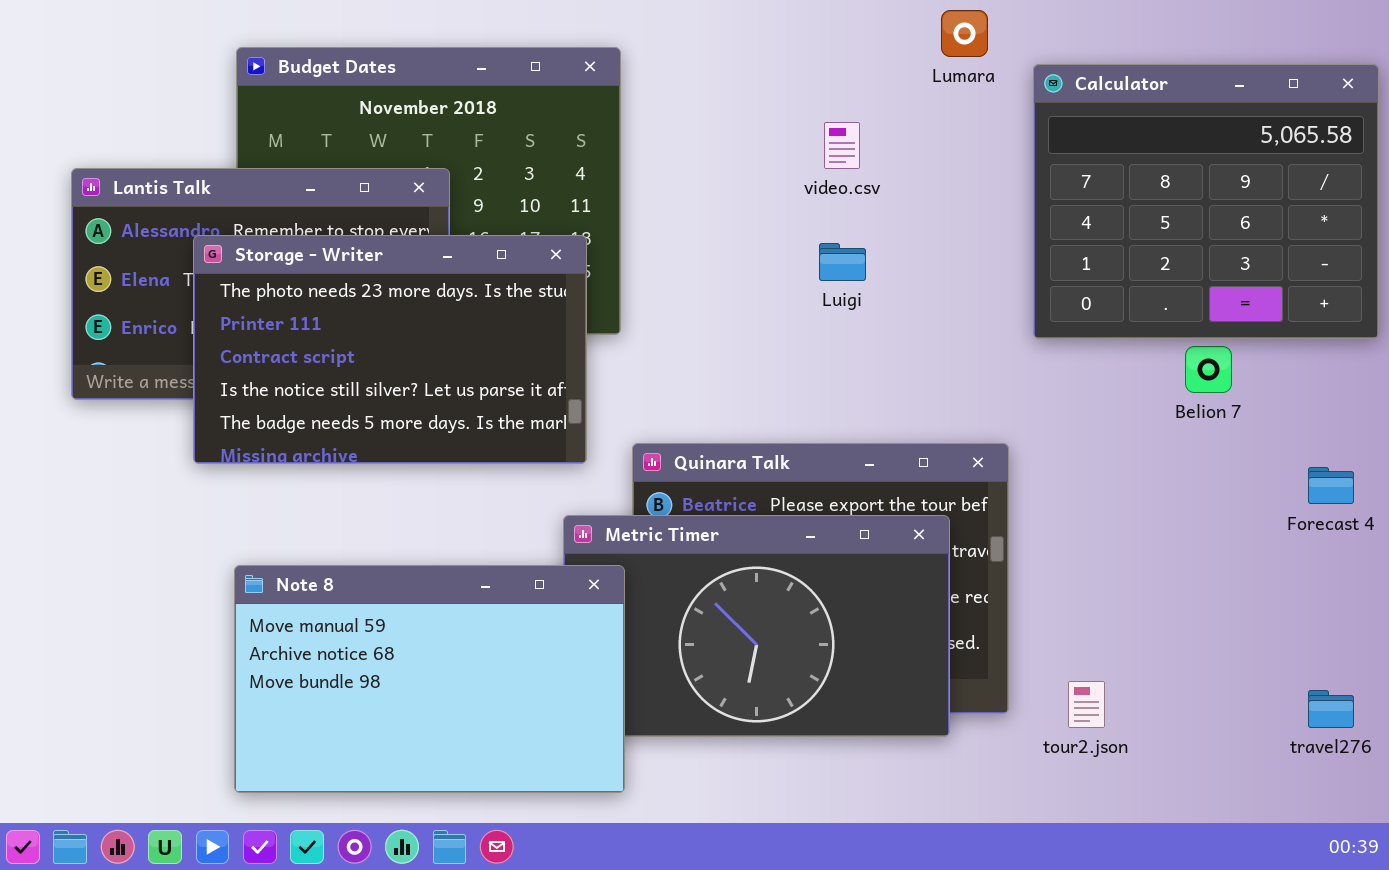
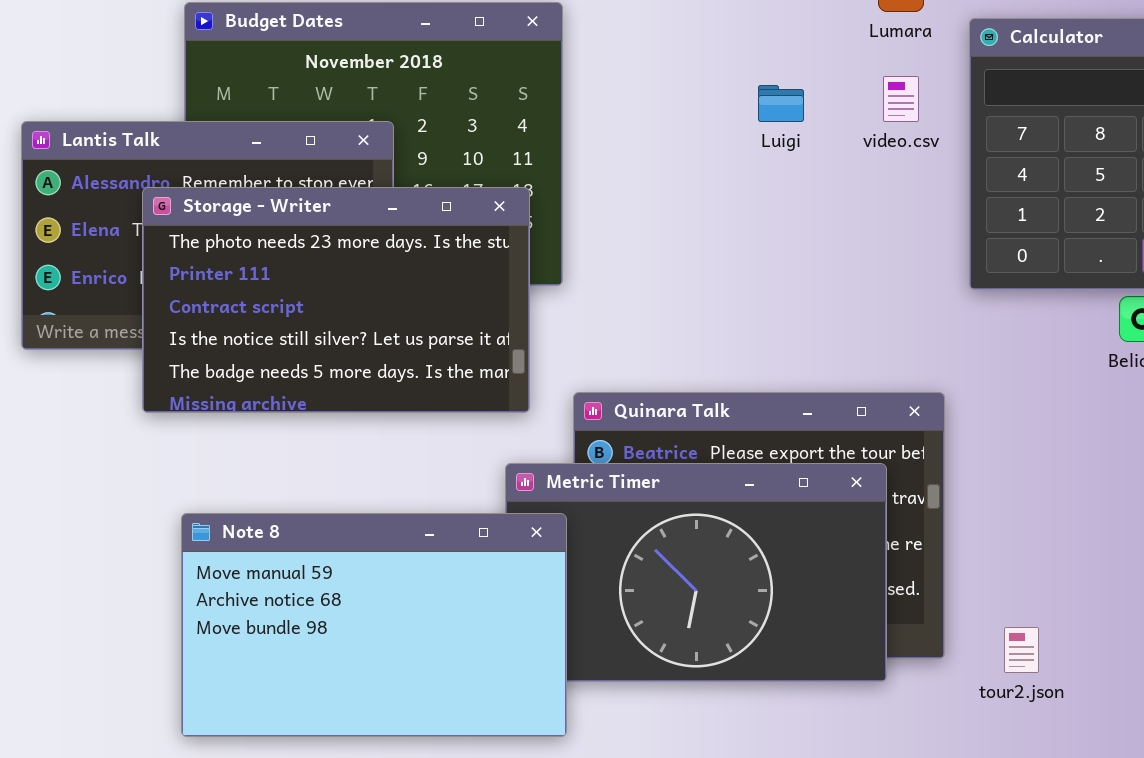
video.csv: [824,122,860,169] -> [883,76,919,122], moved
Luigi: [819,243,866,281] -> [758,85,804,122], moved

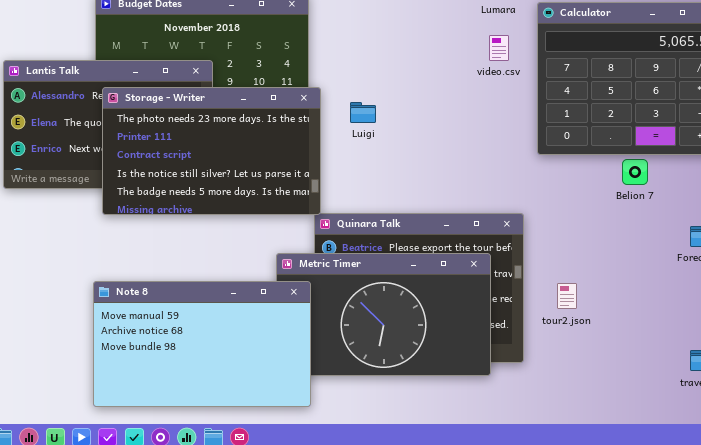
Luigi: [758,85,804,122] -> [350,102,376,123], moved
Storage - Writer: [142,187,530,413] -> [102,87,321,215], moved
tour2.json: [1004,627,1039,673] -> [557,283,577,309], moved

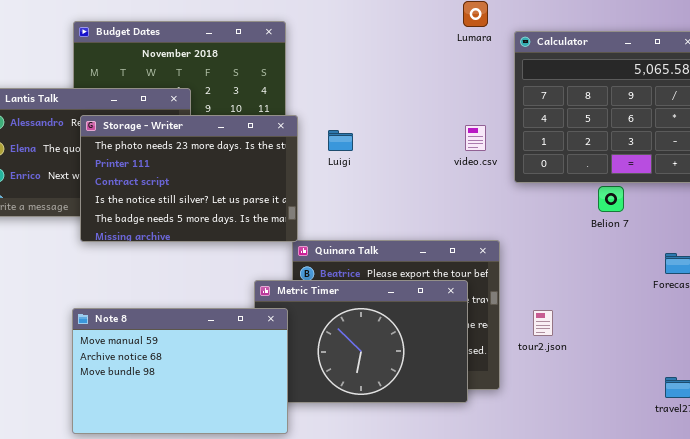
video.csv: [489,35,509,61] -> [465,125,486,151], moved

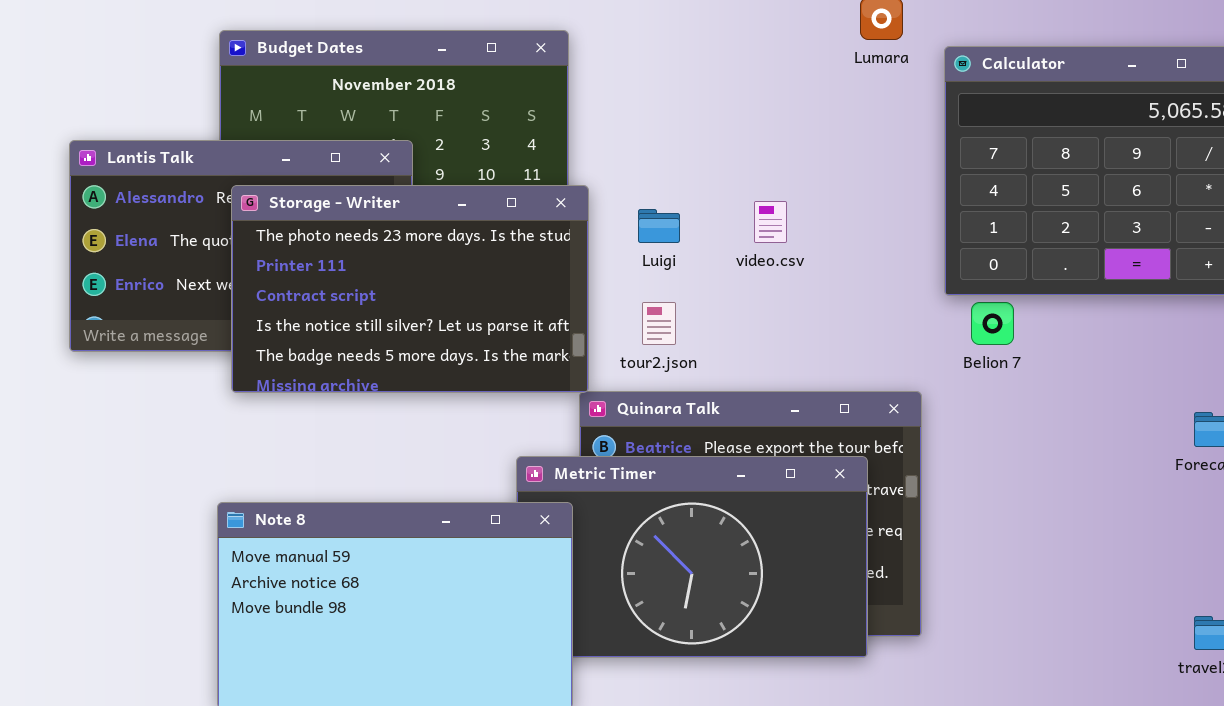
video.csv: [465,125,486,151] -> [754,201,787,243], moved
Belion 7: [598,186,624,212] -> [971,302,1014,345], moved
tour2.json: [533,310,553,336] -> [642,302,676,345], moved

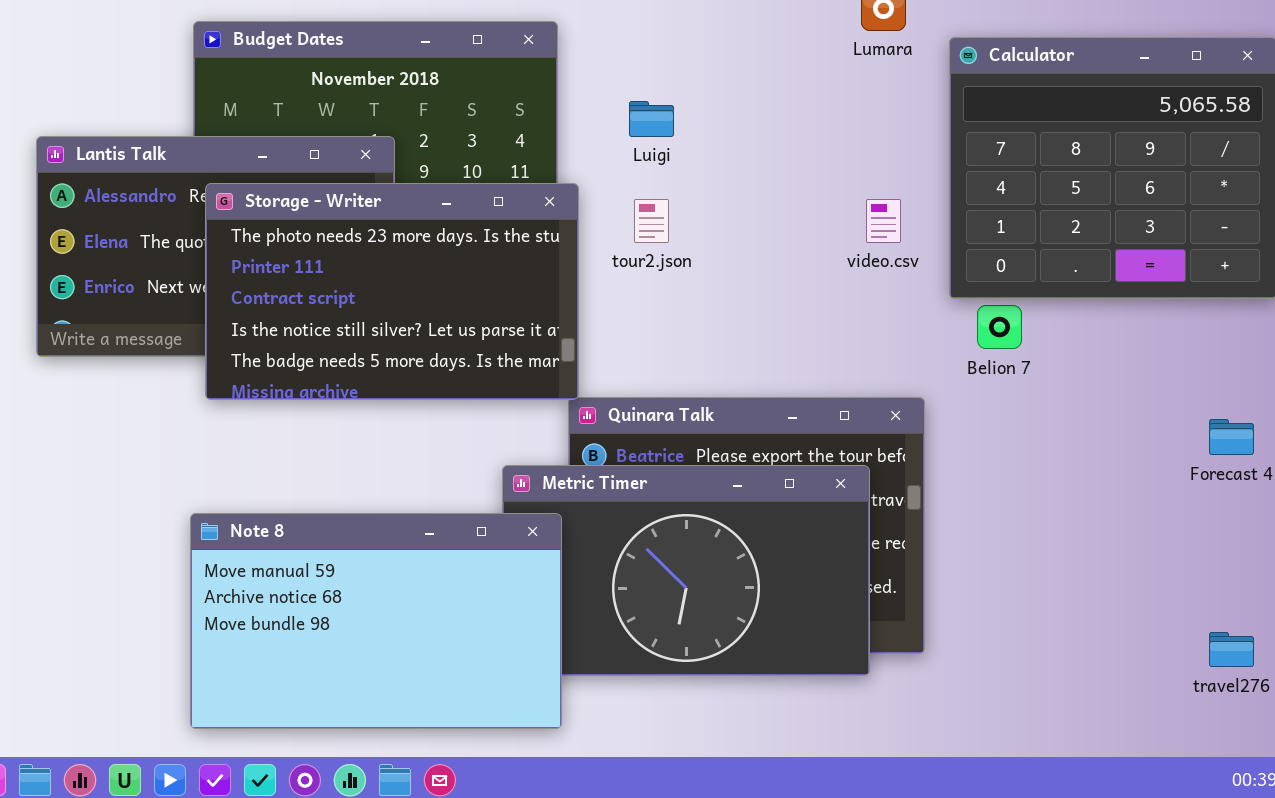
video.csv: [754,201,787,243] -> [866,199,901,243], moved
Luigi: [638,209,680,243] -> [629,101,674,137], moved
tour2.json: [642,302,676,345] -> [634,199,669,243], moved

